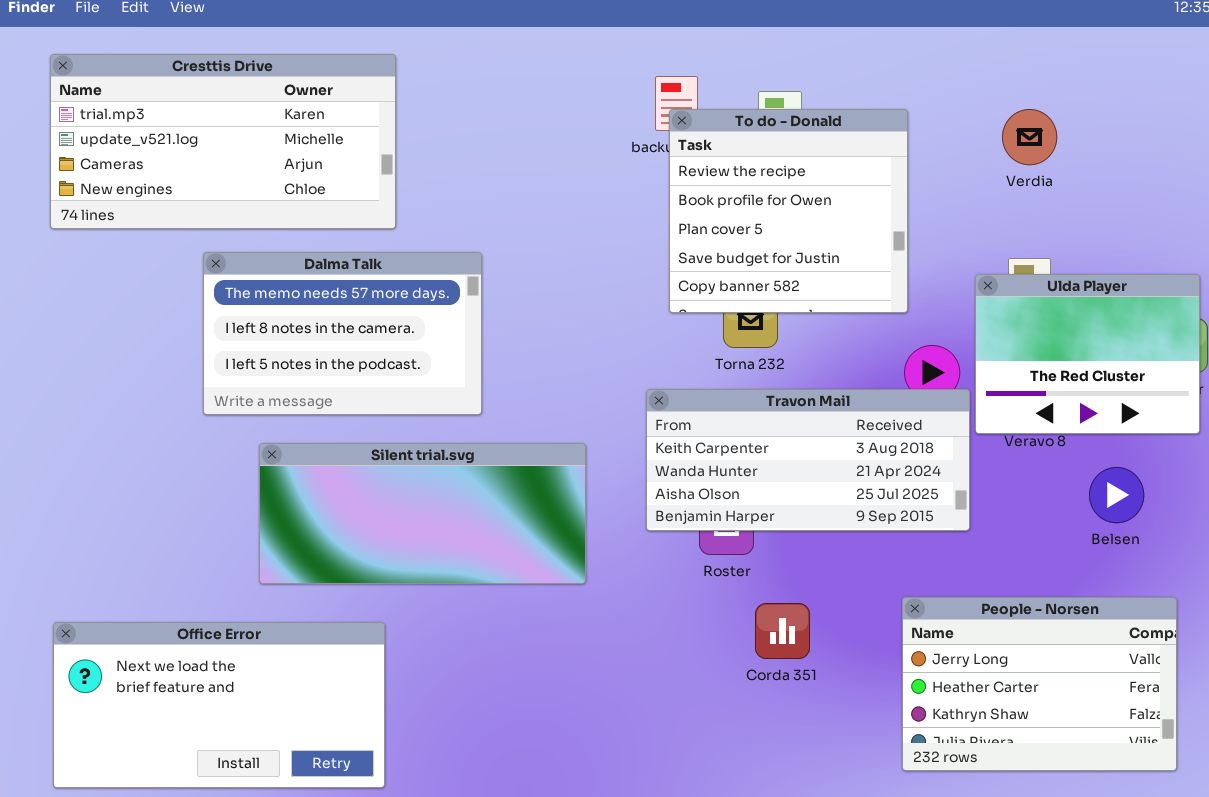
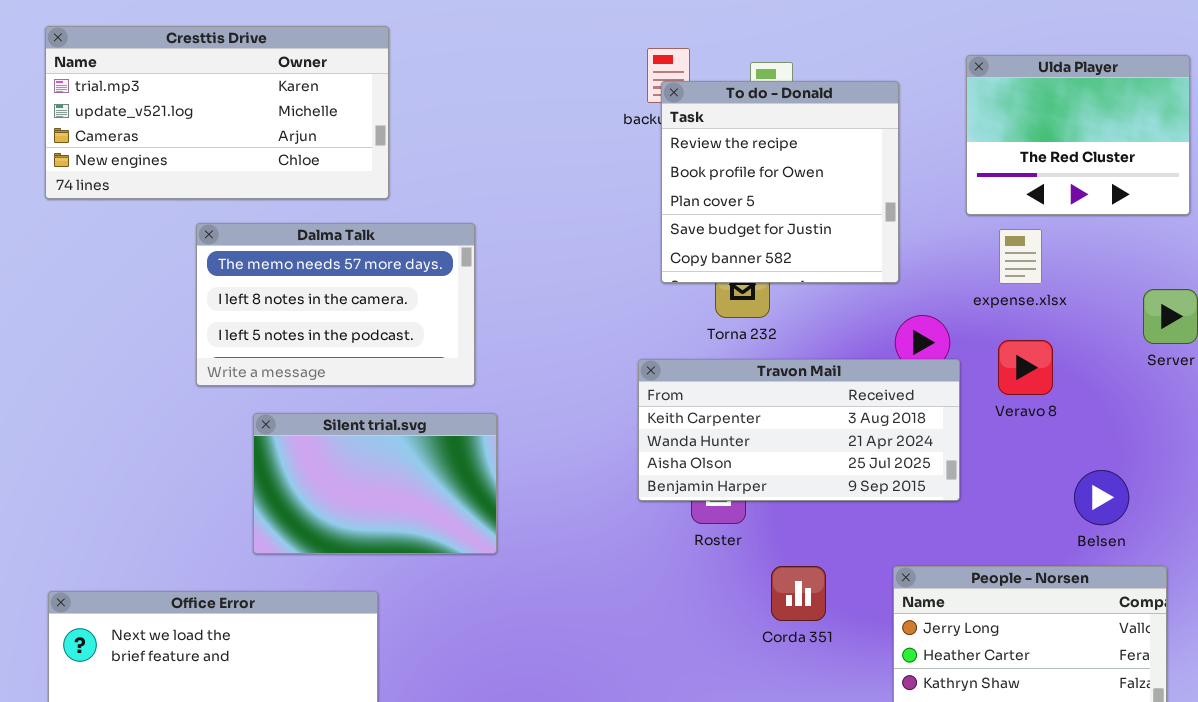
Ulda Player: [975,274,1200,434] -> [966,55,1190,215], moved
Silent trial.svg: [259,443,586,584] -> [253,413,497,554], resized
Belsen: [1089,467,1144,523] -> [1074,470,1129,525], moved
Corda 351: [755,603,810,659] -> [771,566,826,621], moved

